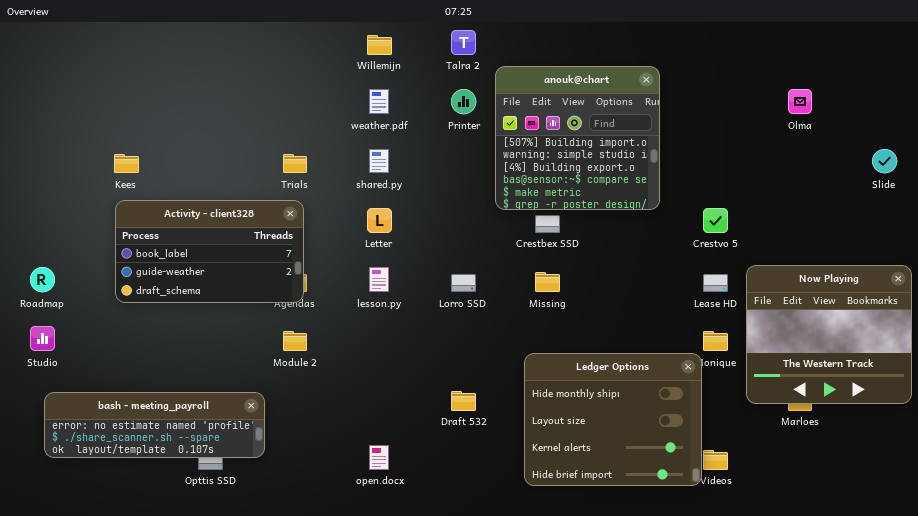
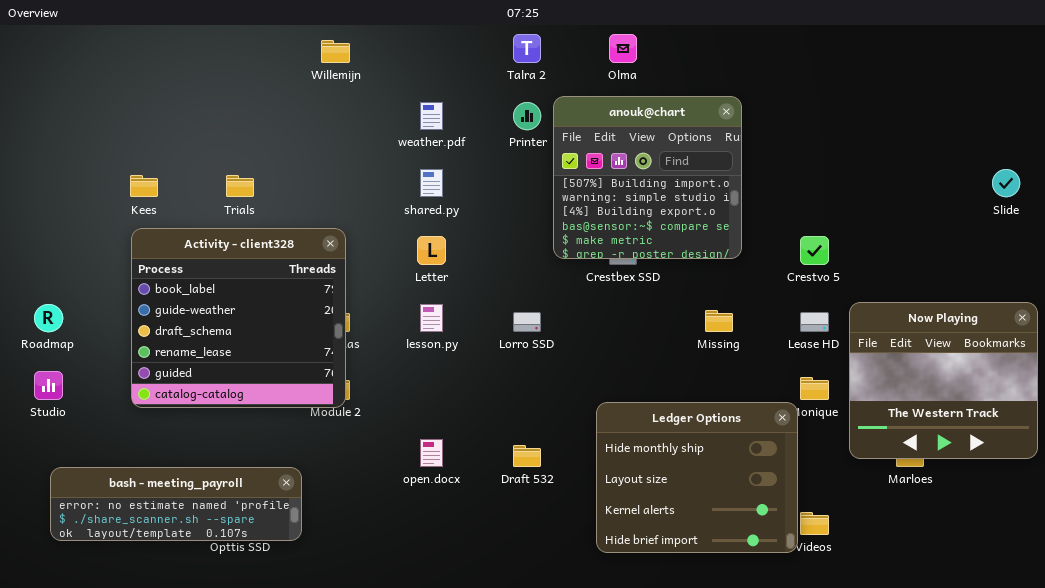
Willemijn: [367,35,392,55] -> [321,40,350,63], moved
anouk@chart: [495,66,660,210] -> [553,96,742,259], moved
Olma: [788,89,812,114] -> [609,34,637,63], moved
Trials: [283,154,307,173] -> [226,175,254,197], moved
Activity - client328: [115,200,304,303] -> [131,228,346,408], resized
Missing: [535,272,560,292] -> [705,310,733,332], moved
bash - meeting_payroll: [44,392,265,458] -> [50,467,302,541], moved
open.docx: [369,445,389,470] -> [420,439,443,467], moved

